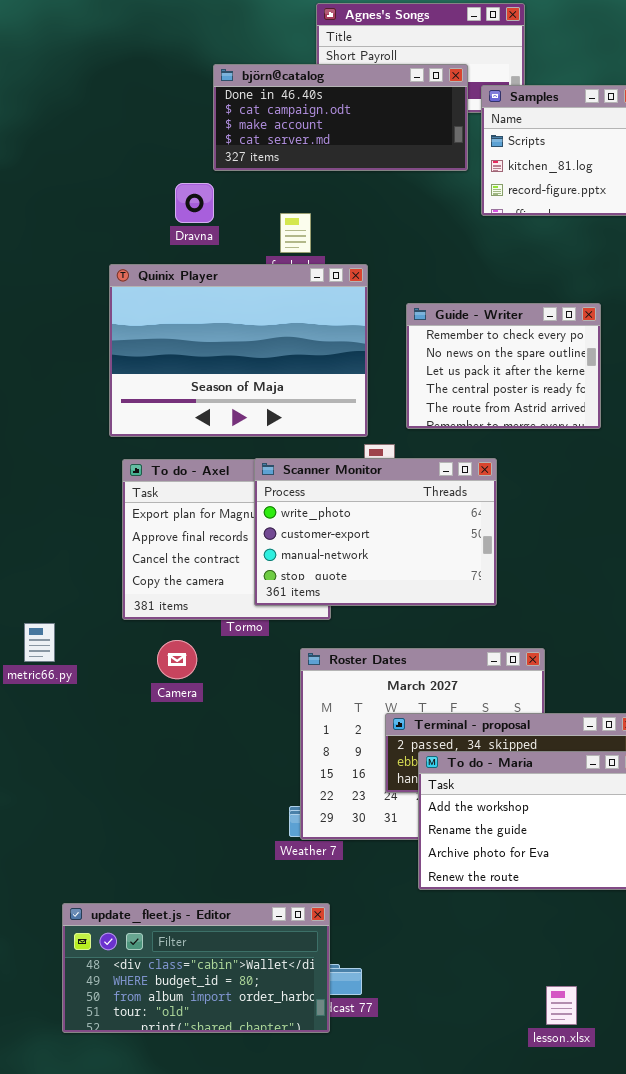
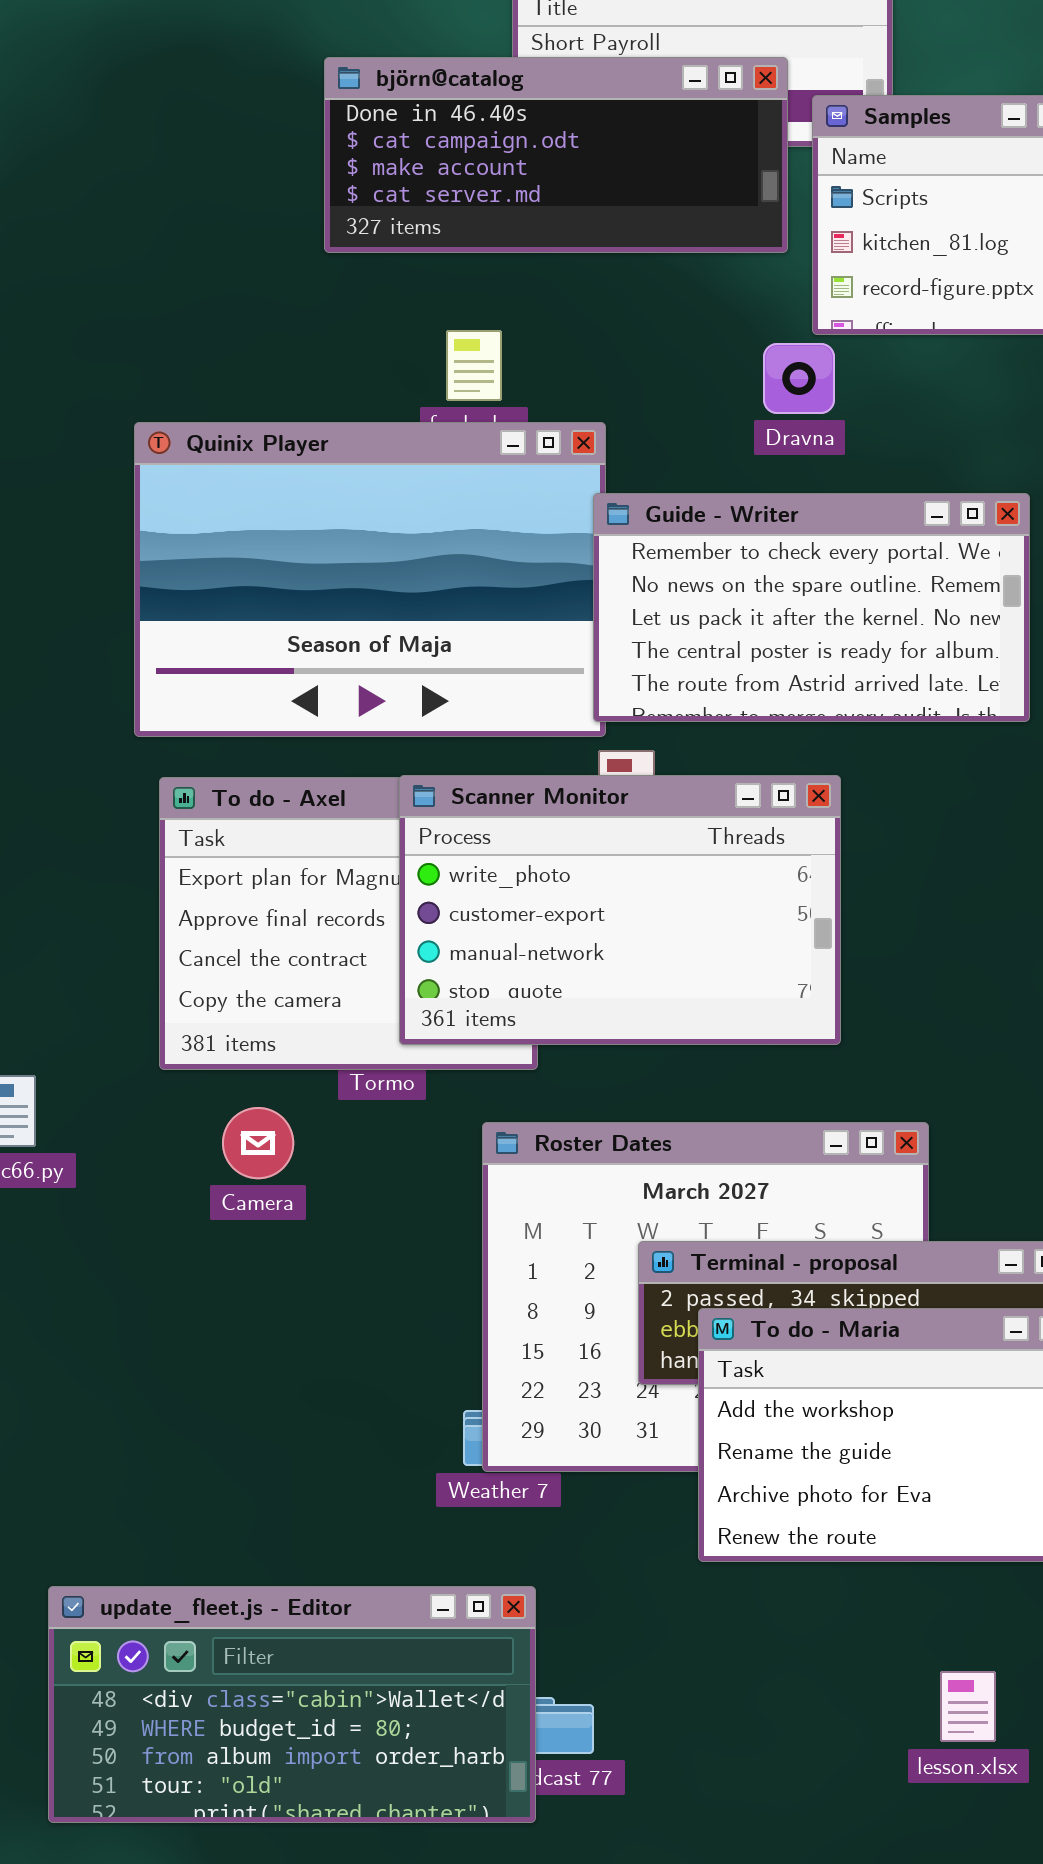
Dravna: [175,183,214,223] -> [763,343,835,414], moved
Guide - Writer: [406,303,601,429] -> [593,493,1030,722], resized
lesson.xlsx: [546,986,577,1025] -> [940,1671,996,1742], moved

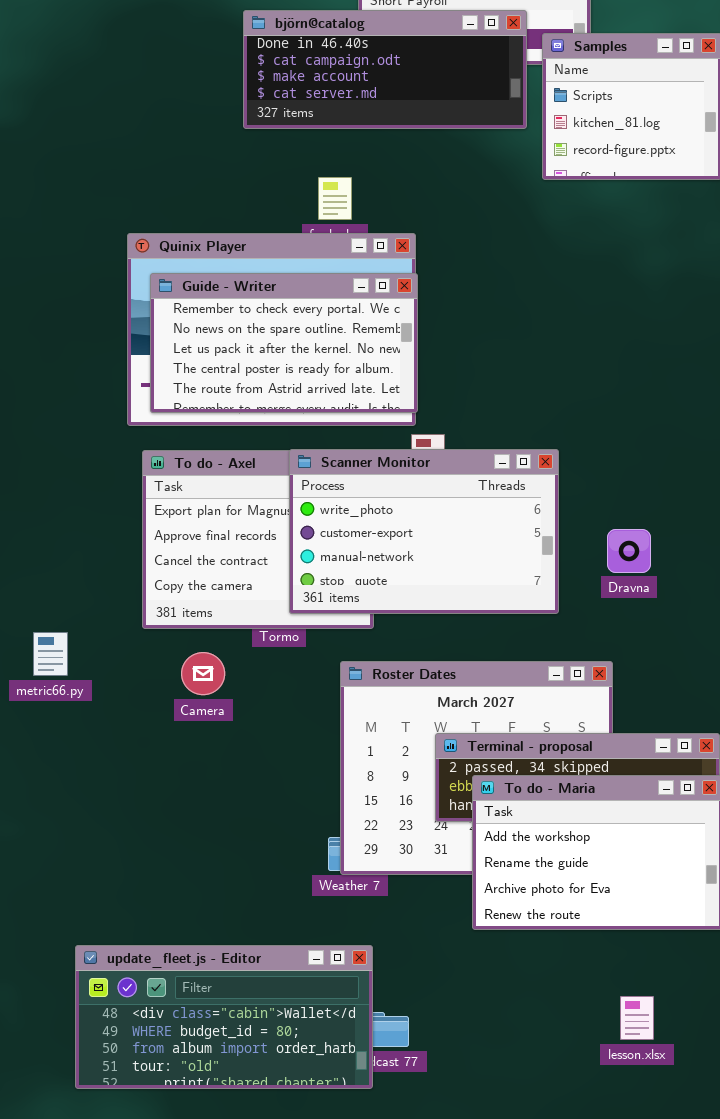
Dravna: [763,343,835,414] -> [607,529,651,573], moved
Guide - Writer: [593,493,1030,722] -> [150,273,418,413], moved

